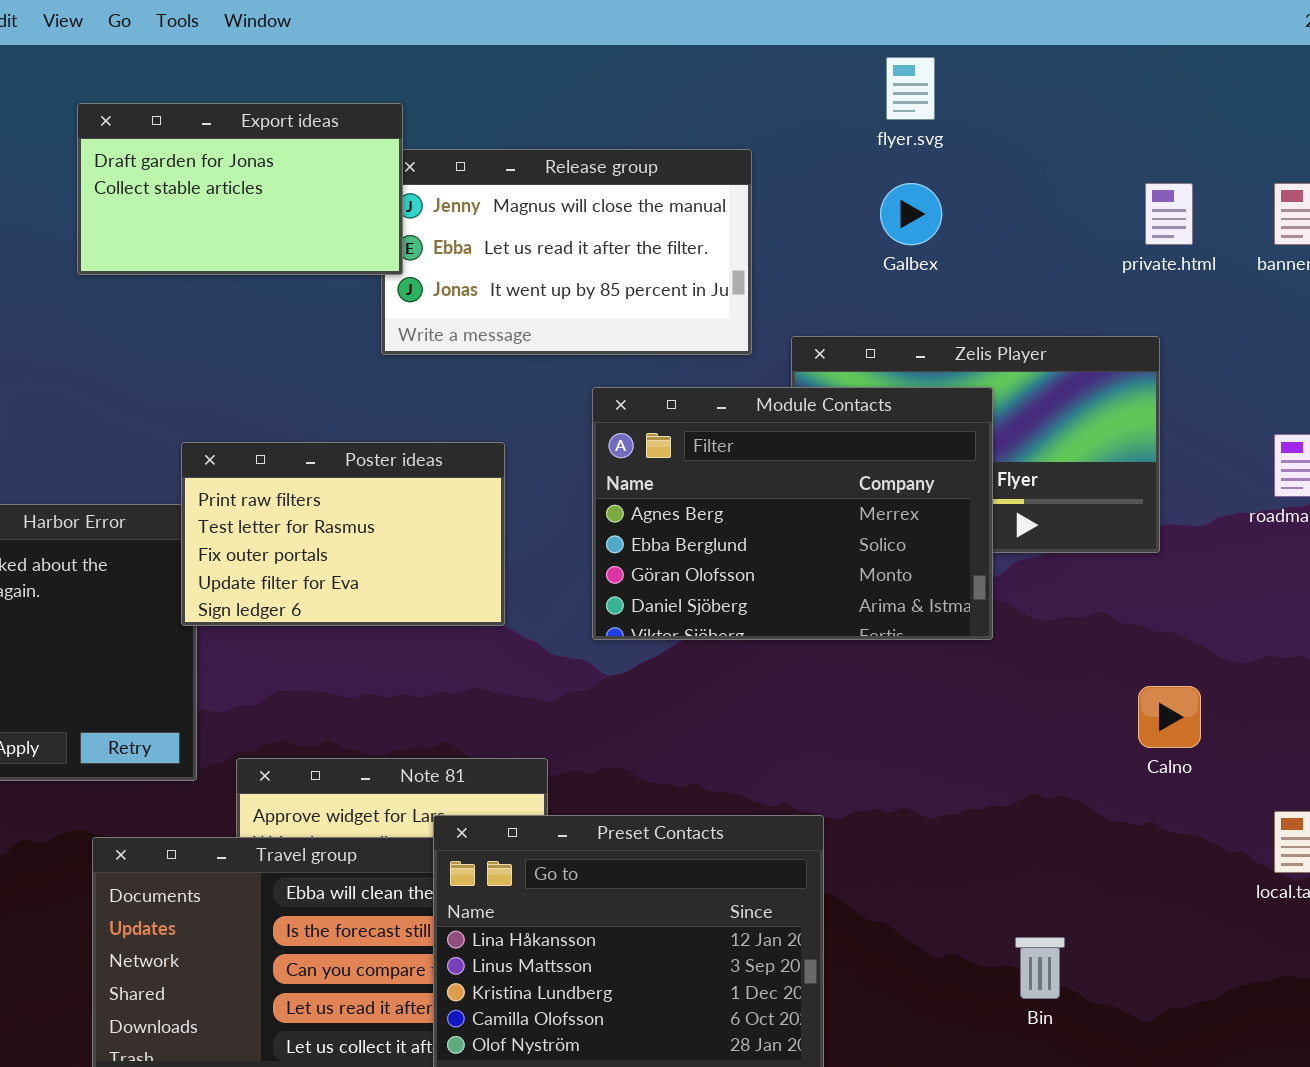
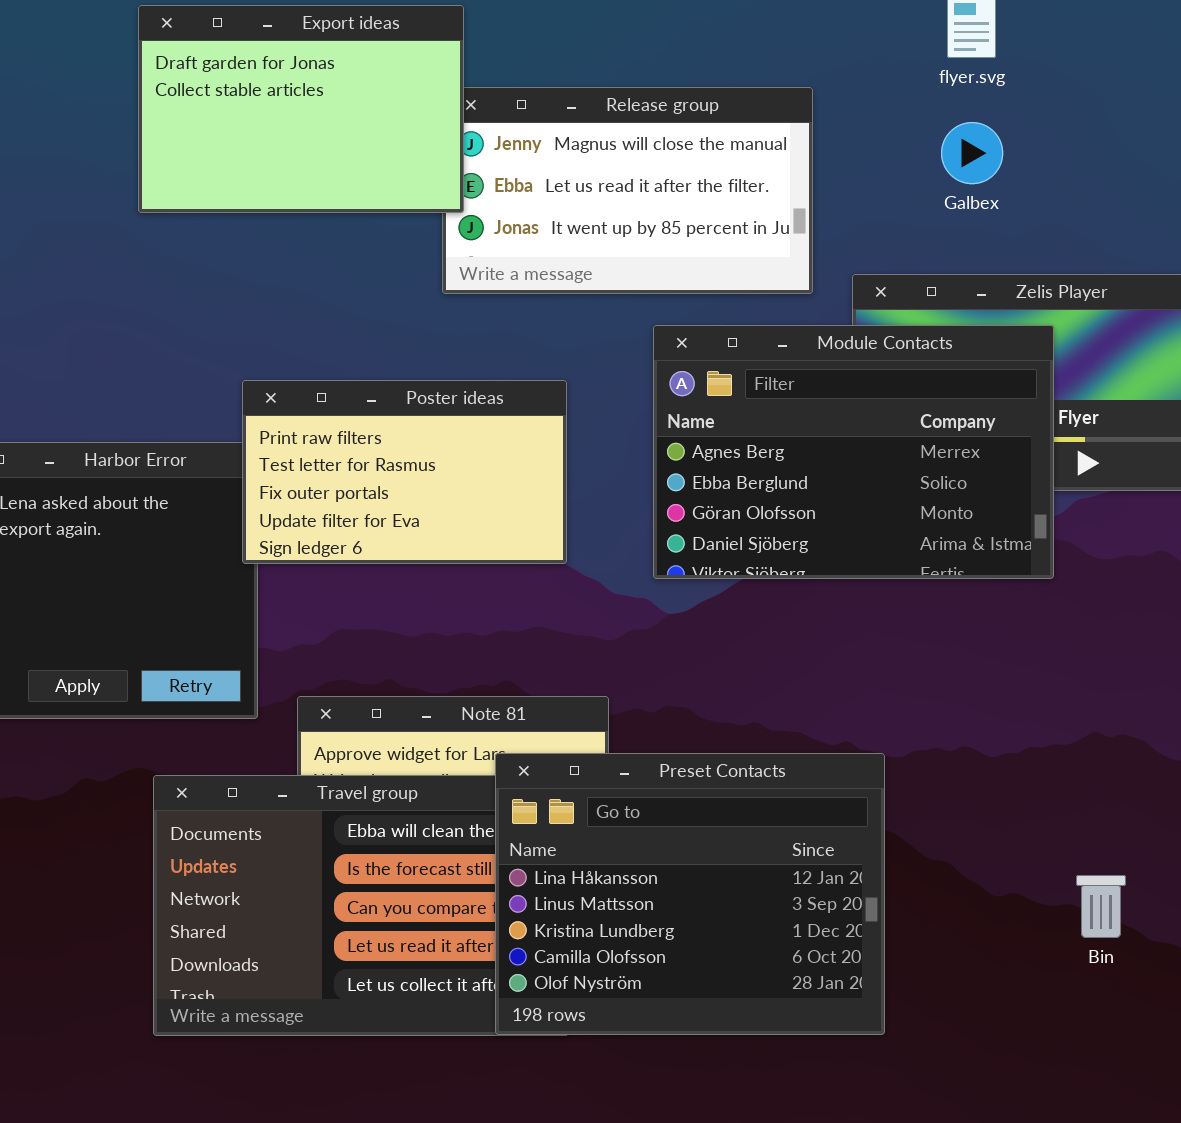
Export ideas: [77,103,403,275] -> [138,5,464,213], resized

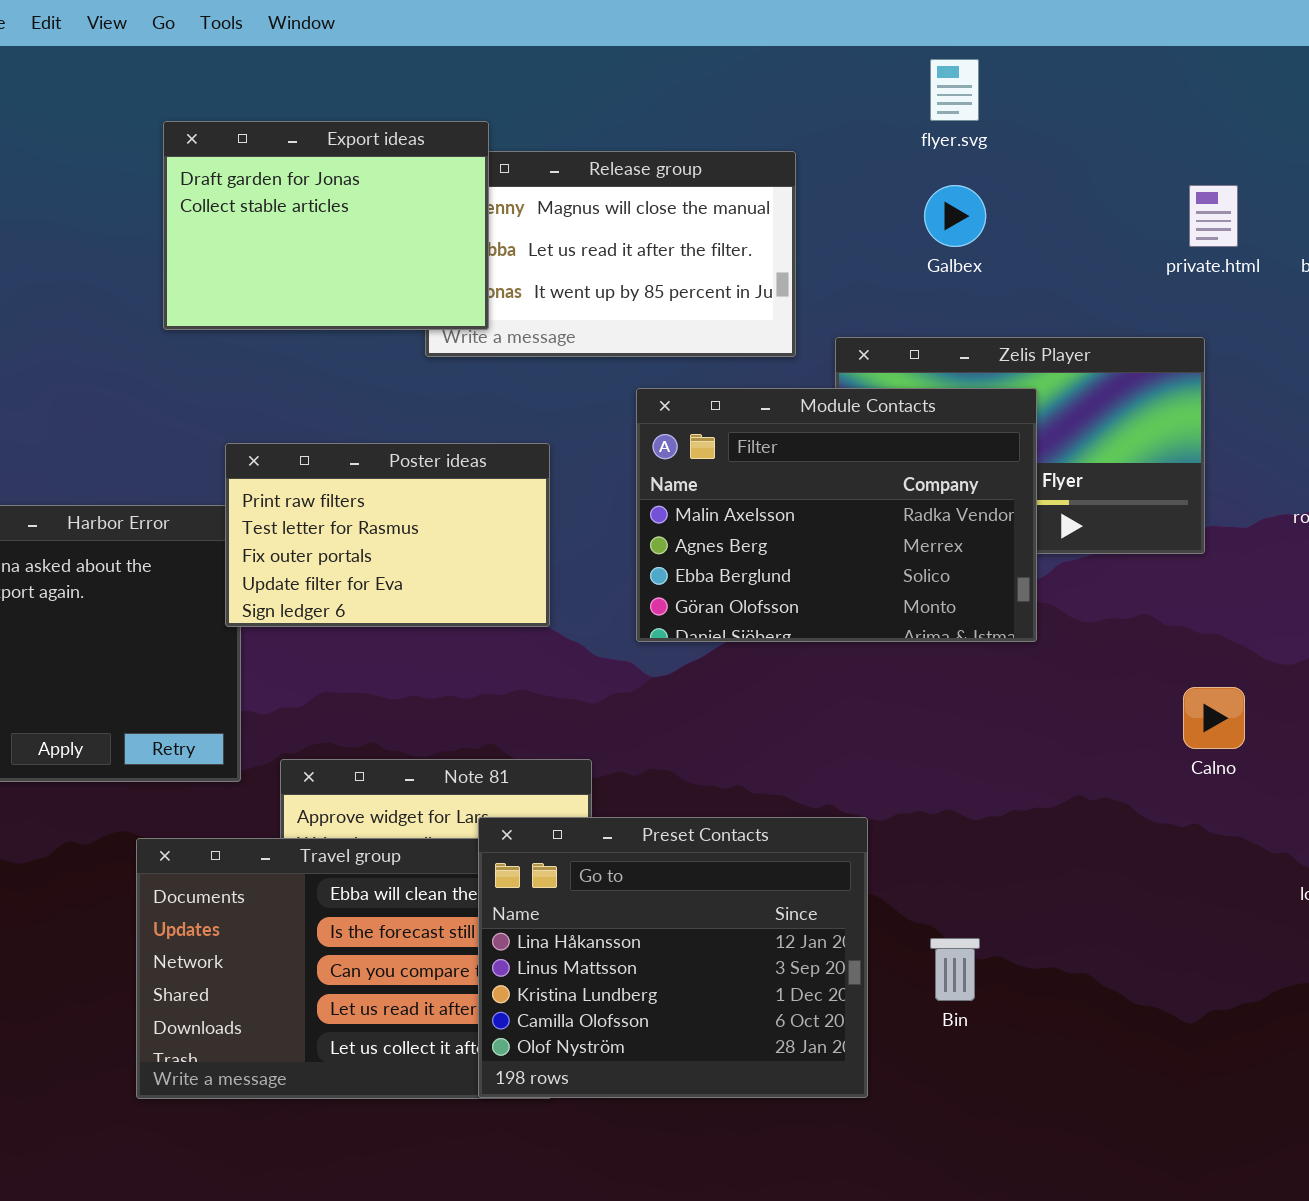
Export ideas: [138,5,464,213] -> [163,121,489,330], moved
Module Contacts: [653,325,1054,579] -> [636,388,1037,642], scrolled up 1 row
Bin: [1076,875,1126,938] -> [930,938,980,1001], moved

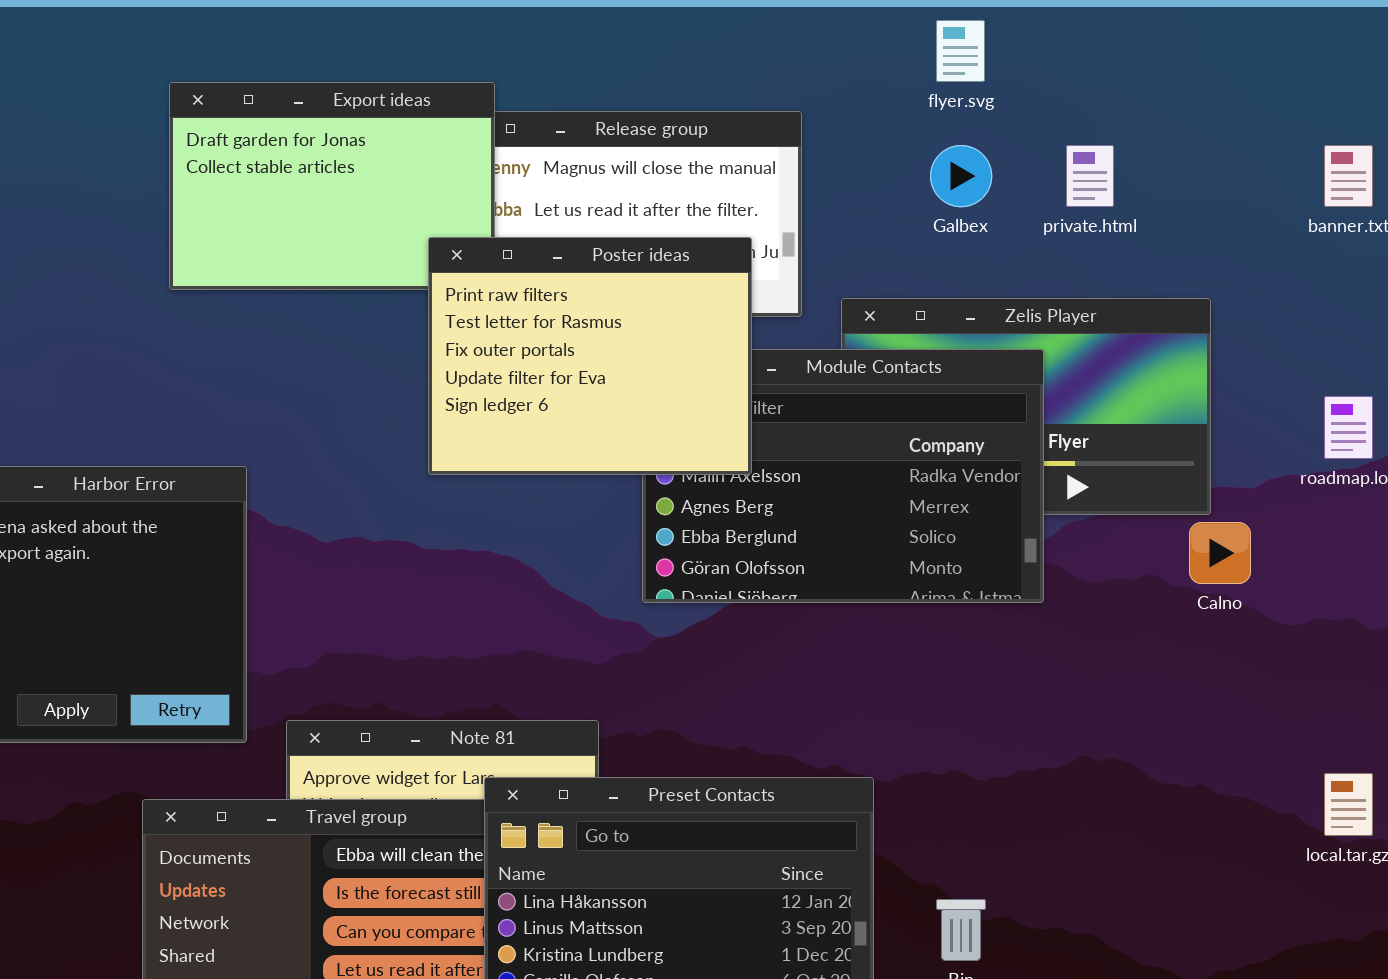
private.html: [1189,185,1238,247] -> [1066,145,1114,207], moved
Poster ideas: [225,443,550,627] -> [428,237,752,475], moved, resized
Calno: [1183,687,1245,749] -> [1189,522,1251,584], moved

